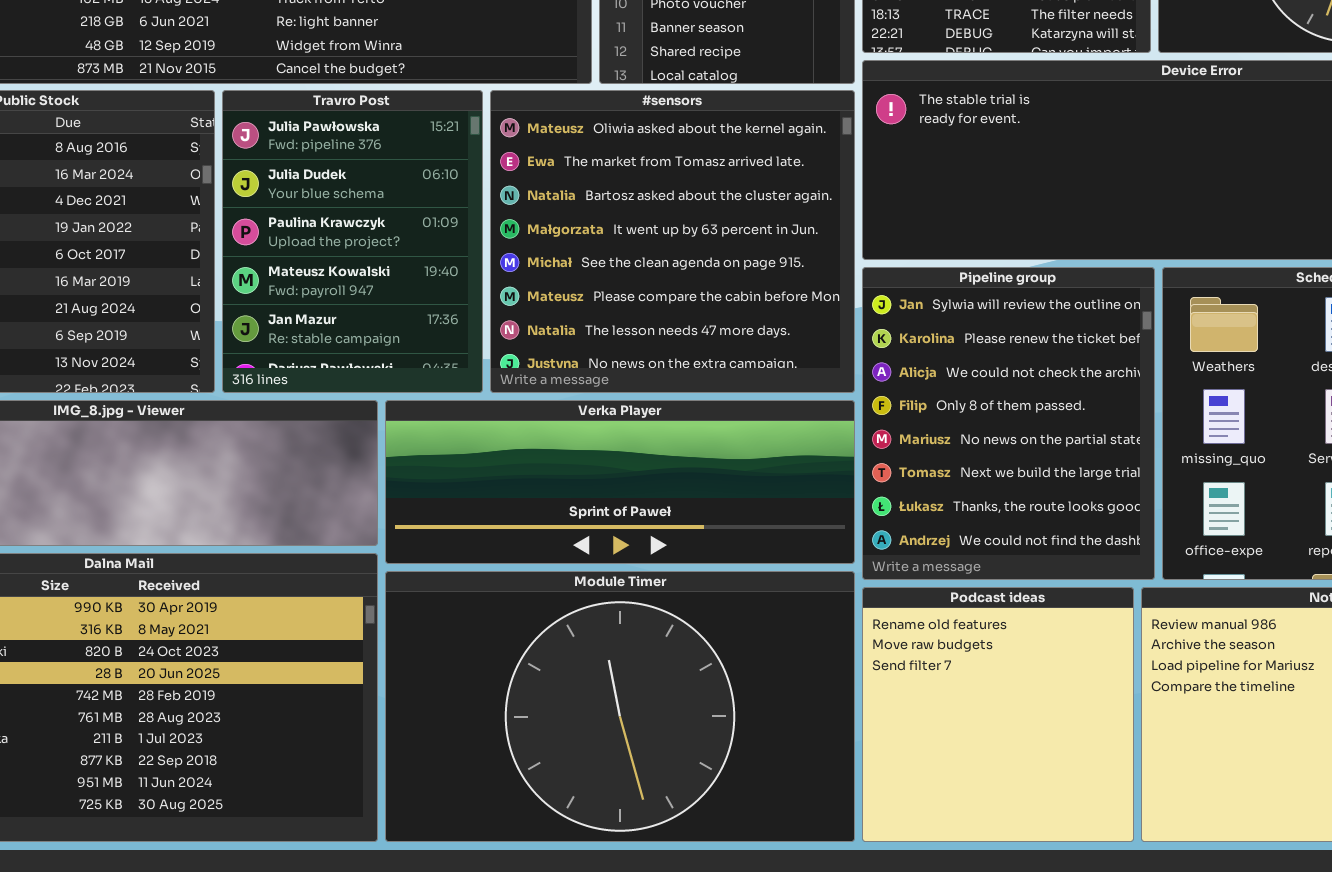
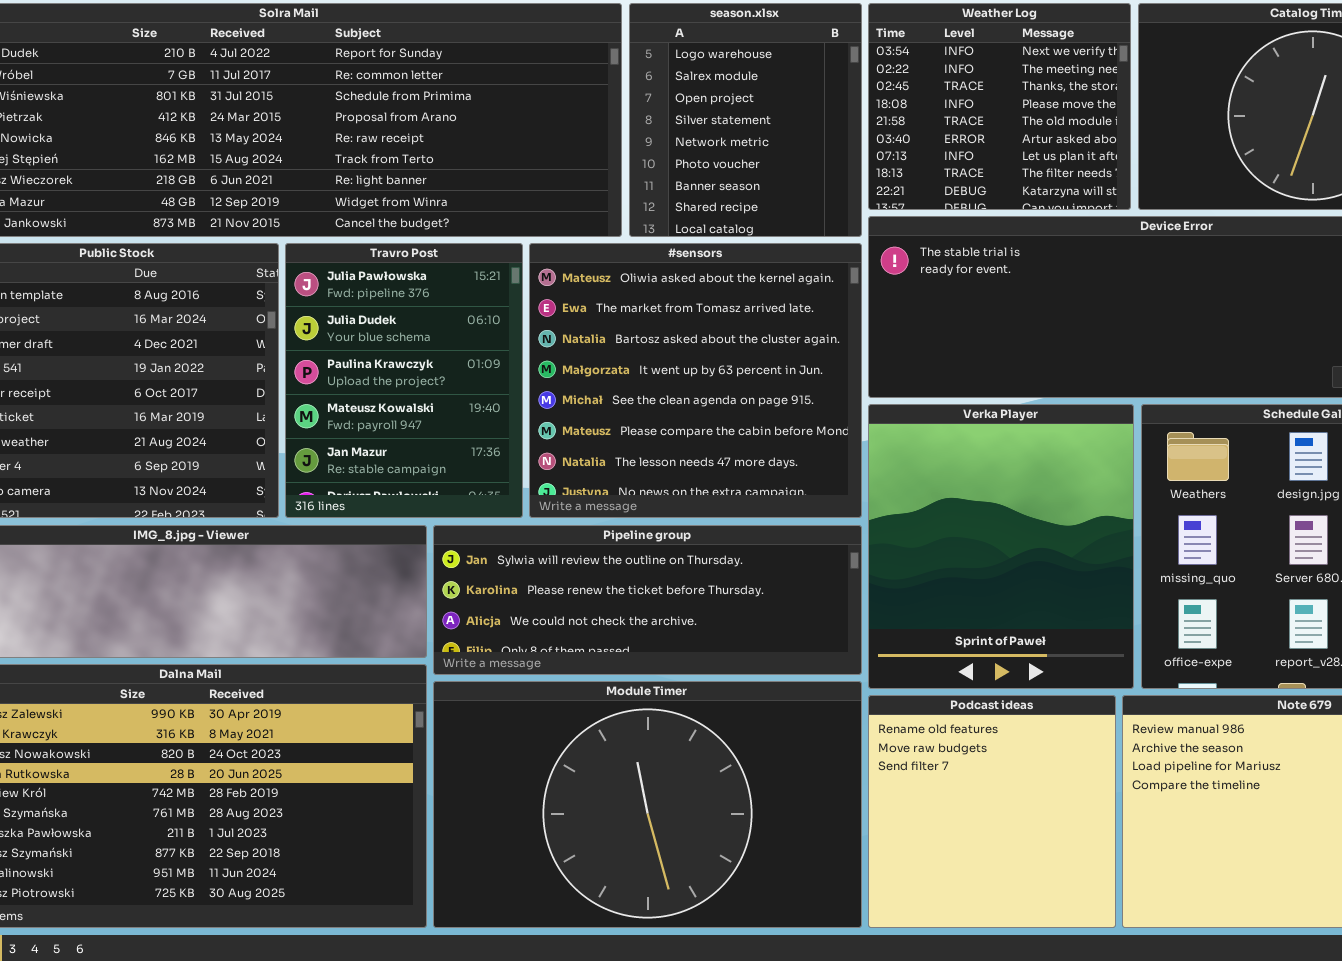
Pipeline group: [862,267,1155,580] -> [433,525,862,675], moved, resized
Verka Player: [385,400,855,564] -> [868,404,1134,689], moved, resized

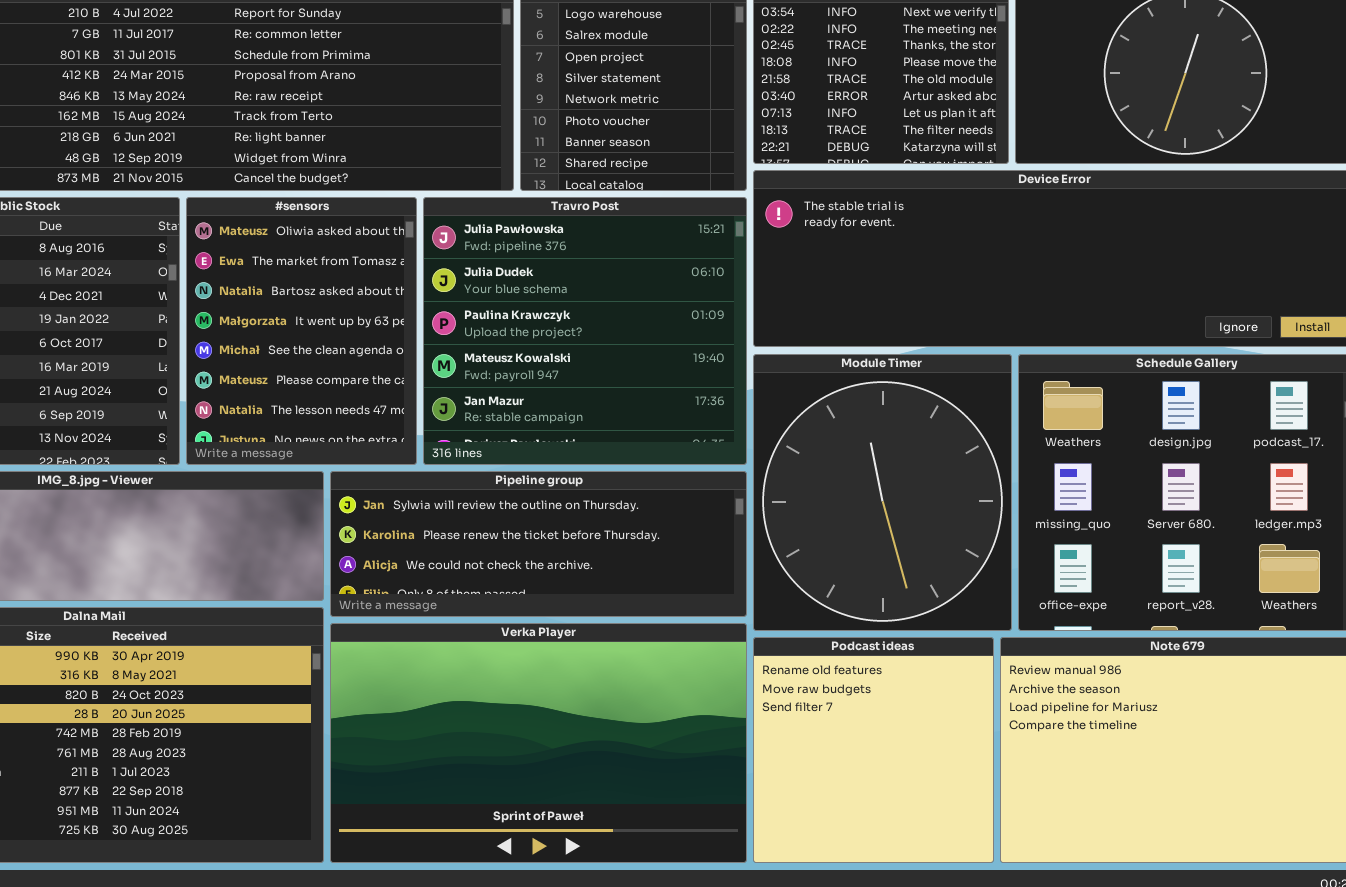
Travro Post: [285,243,523,518] -> [423,197,747,465], moved, resized
#sensors: [529,243,862,518] -> [186,197,417,465], moved, resized
Verka Player: [868,404,1134,689] -> [330,623,747,863], moved, resized
Module Timer: [433,681,862,928] -> [753,354,1012,631], moved, resized

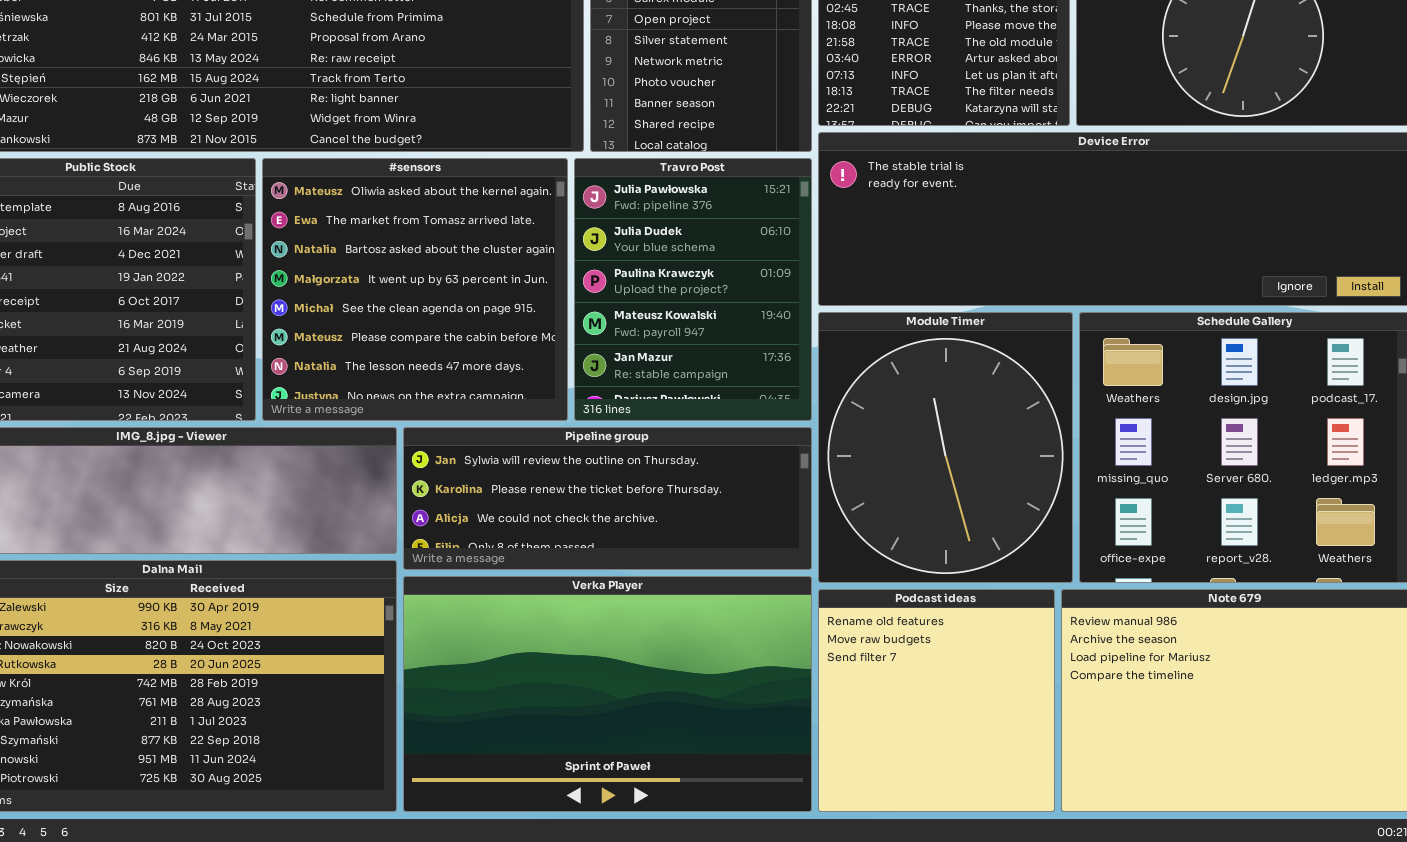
#sensors: [186,197,417,465] -> [262,158,568,421], resized
Travro Post: [423,197,747,465] -> [574,158,812,421], resized

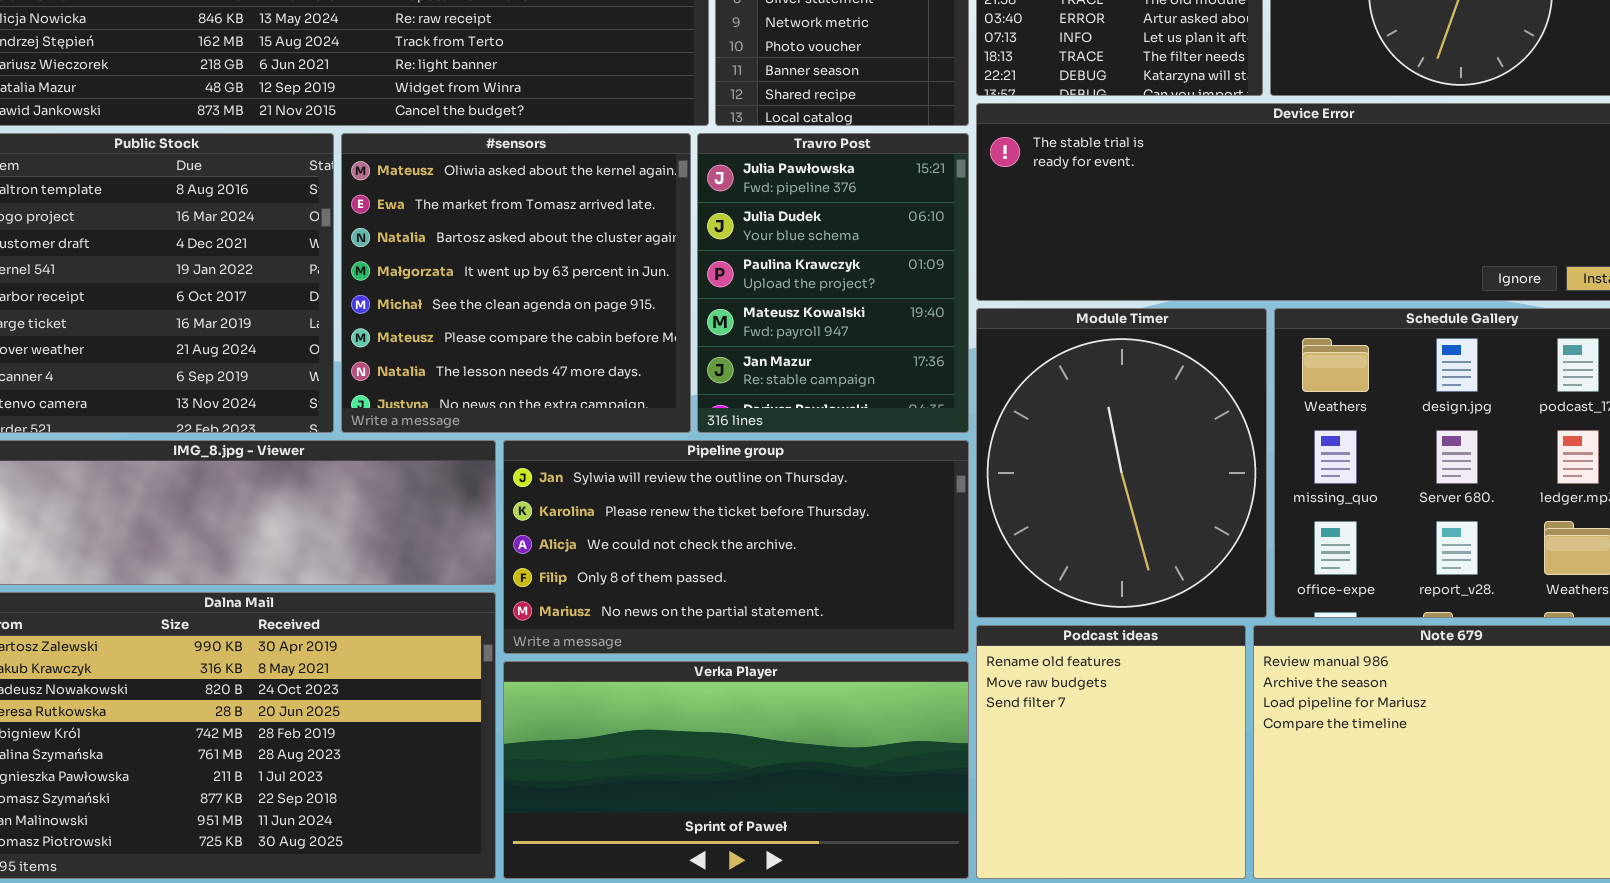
Pipeline group: [403,427,812,570] -> [503,440,969,654], resized
Verka Player: [403,576,812,812] -> [503,661,969,879], resized

